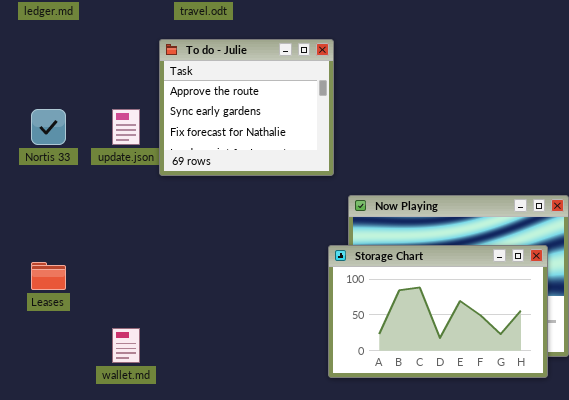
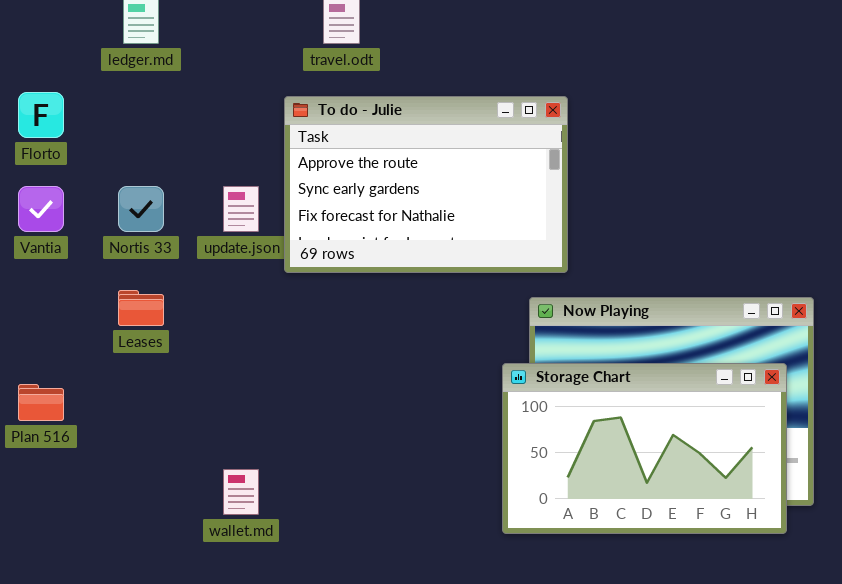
To do - Julie: [159,39,334,176] -> [284,96,568,273], resized
Leases: [31,262,66,290] -> [118,290,164,326], moved

